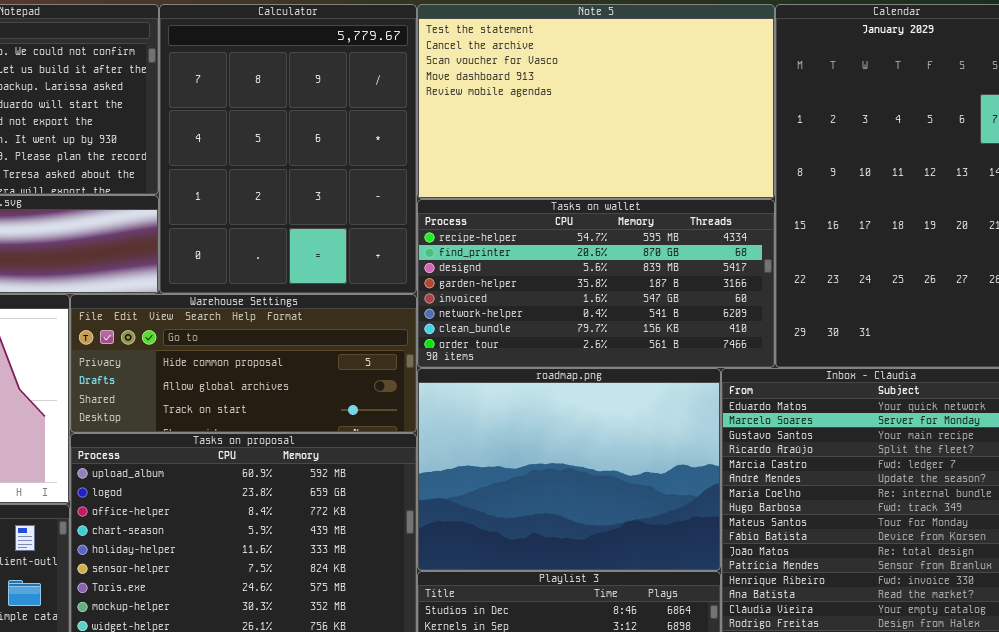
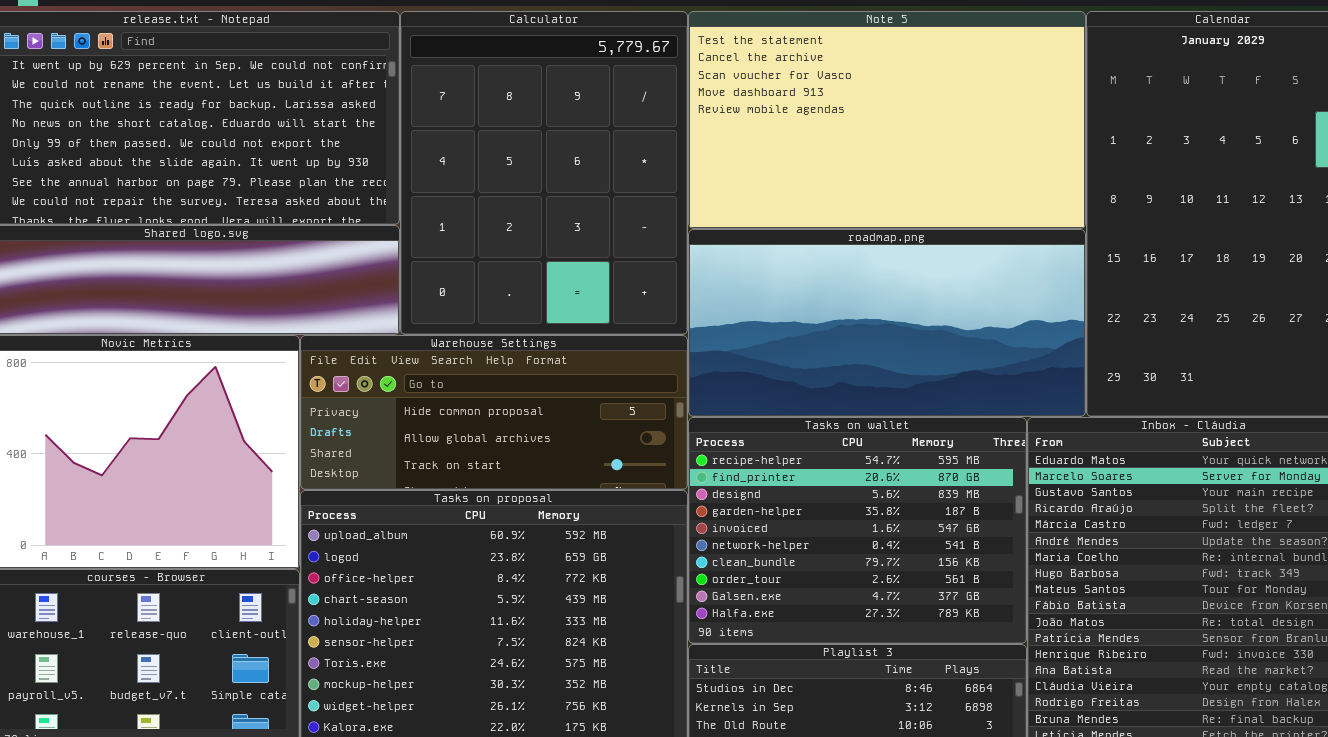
Tasks on wallet: [417,199,775,368] -> [688,417,1027,644], moved, resized
roadmap.png: [417,368,721,571] -> [688,229,1086,417], moved, resized

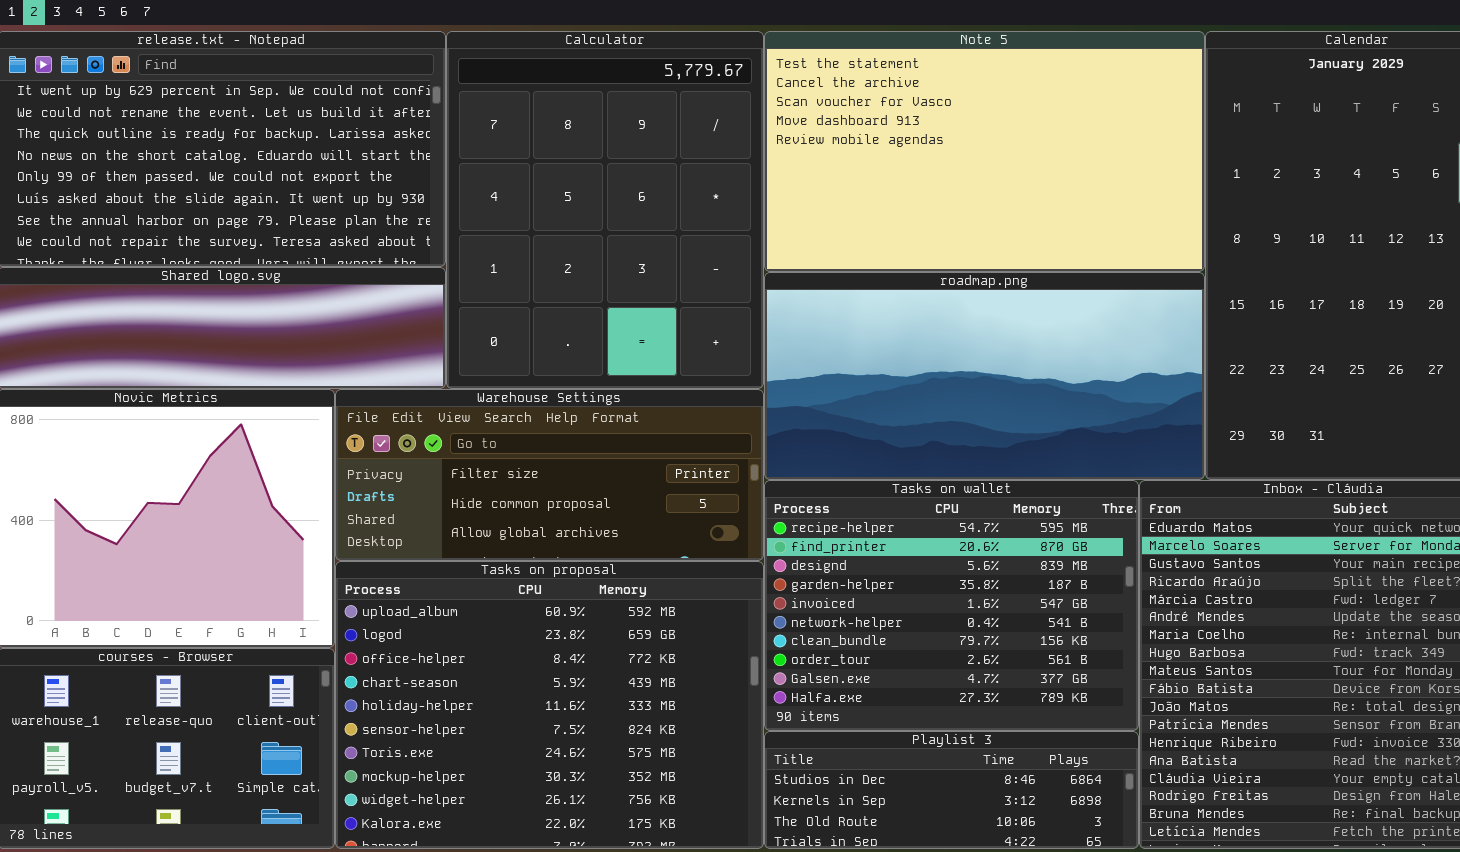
Warehouse Settings: [300,335,688,490] -> [335,389,764,561], scrolled up 1 row

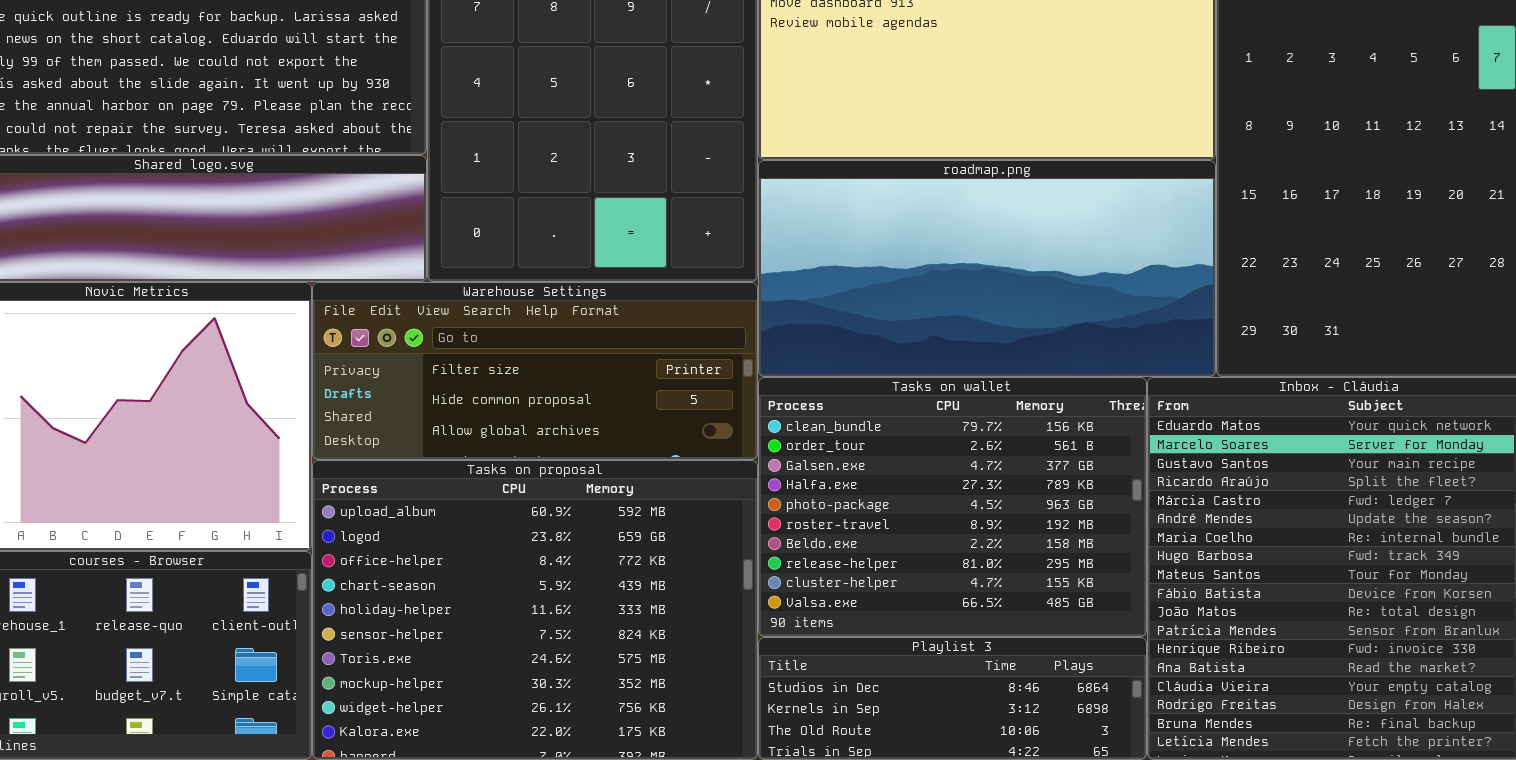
Tasks on wallet: [764,480,1139,731] -> [758,377,1147,637], scrolled down 6 rows

